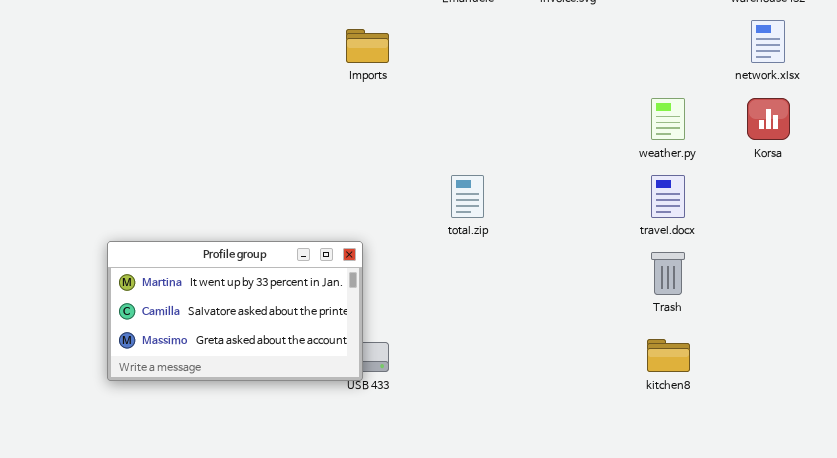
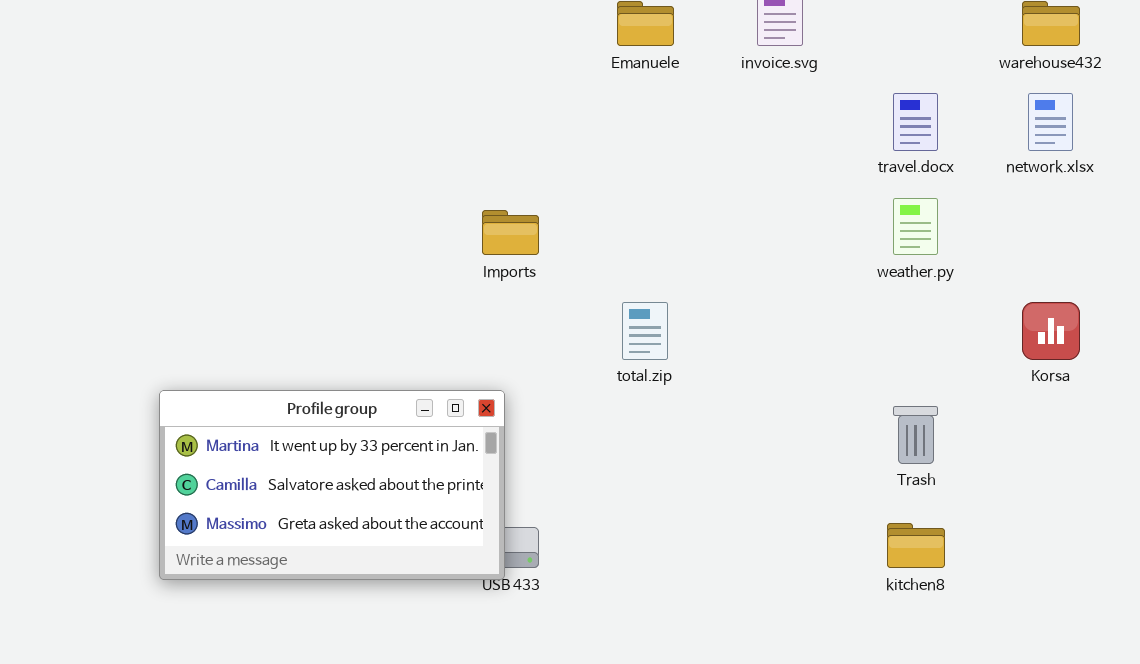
Imports: [346,29,389,63] -> [482,210,539,255], moved
Korsa: [747,98,790,140] -> [1022,302,1080,360], moved
travel.docx: [651,175,685,218] -> [893,93,938,151], moved

